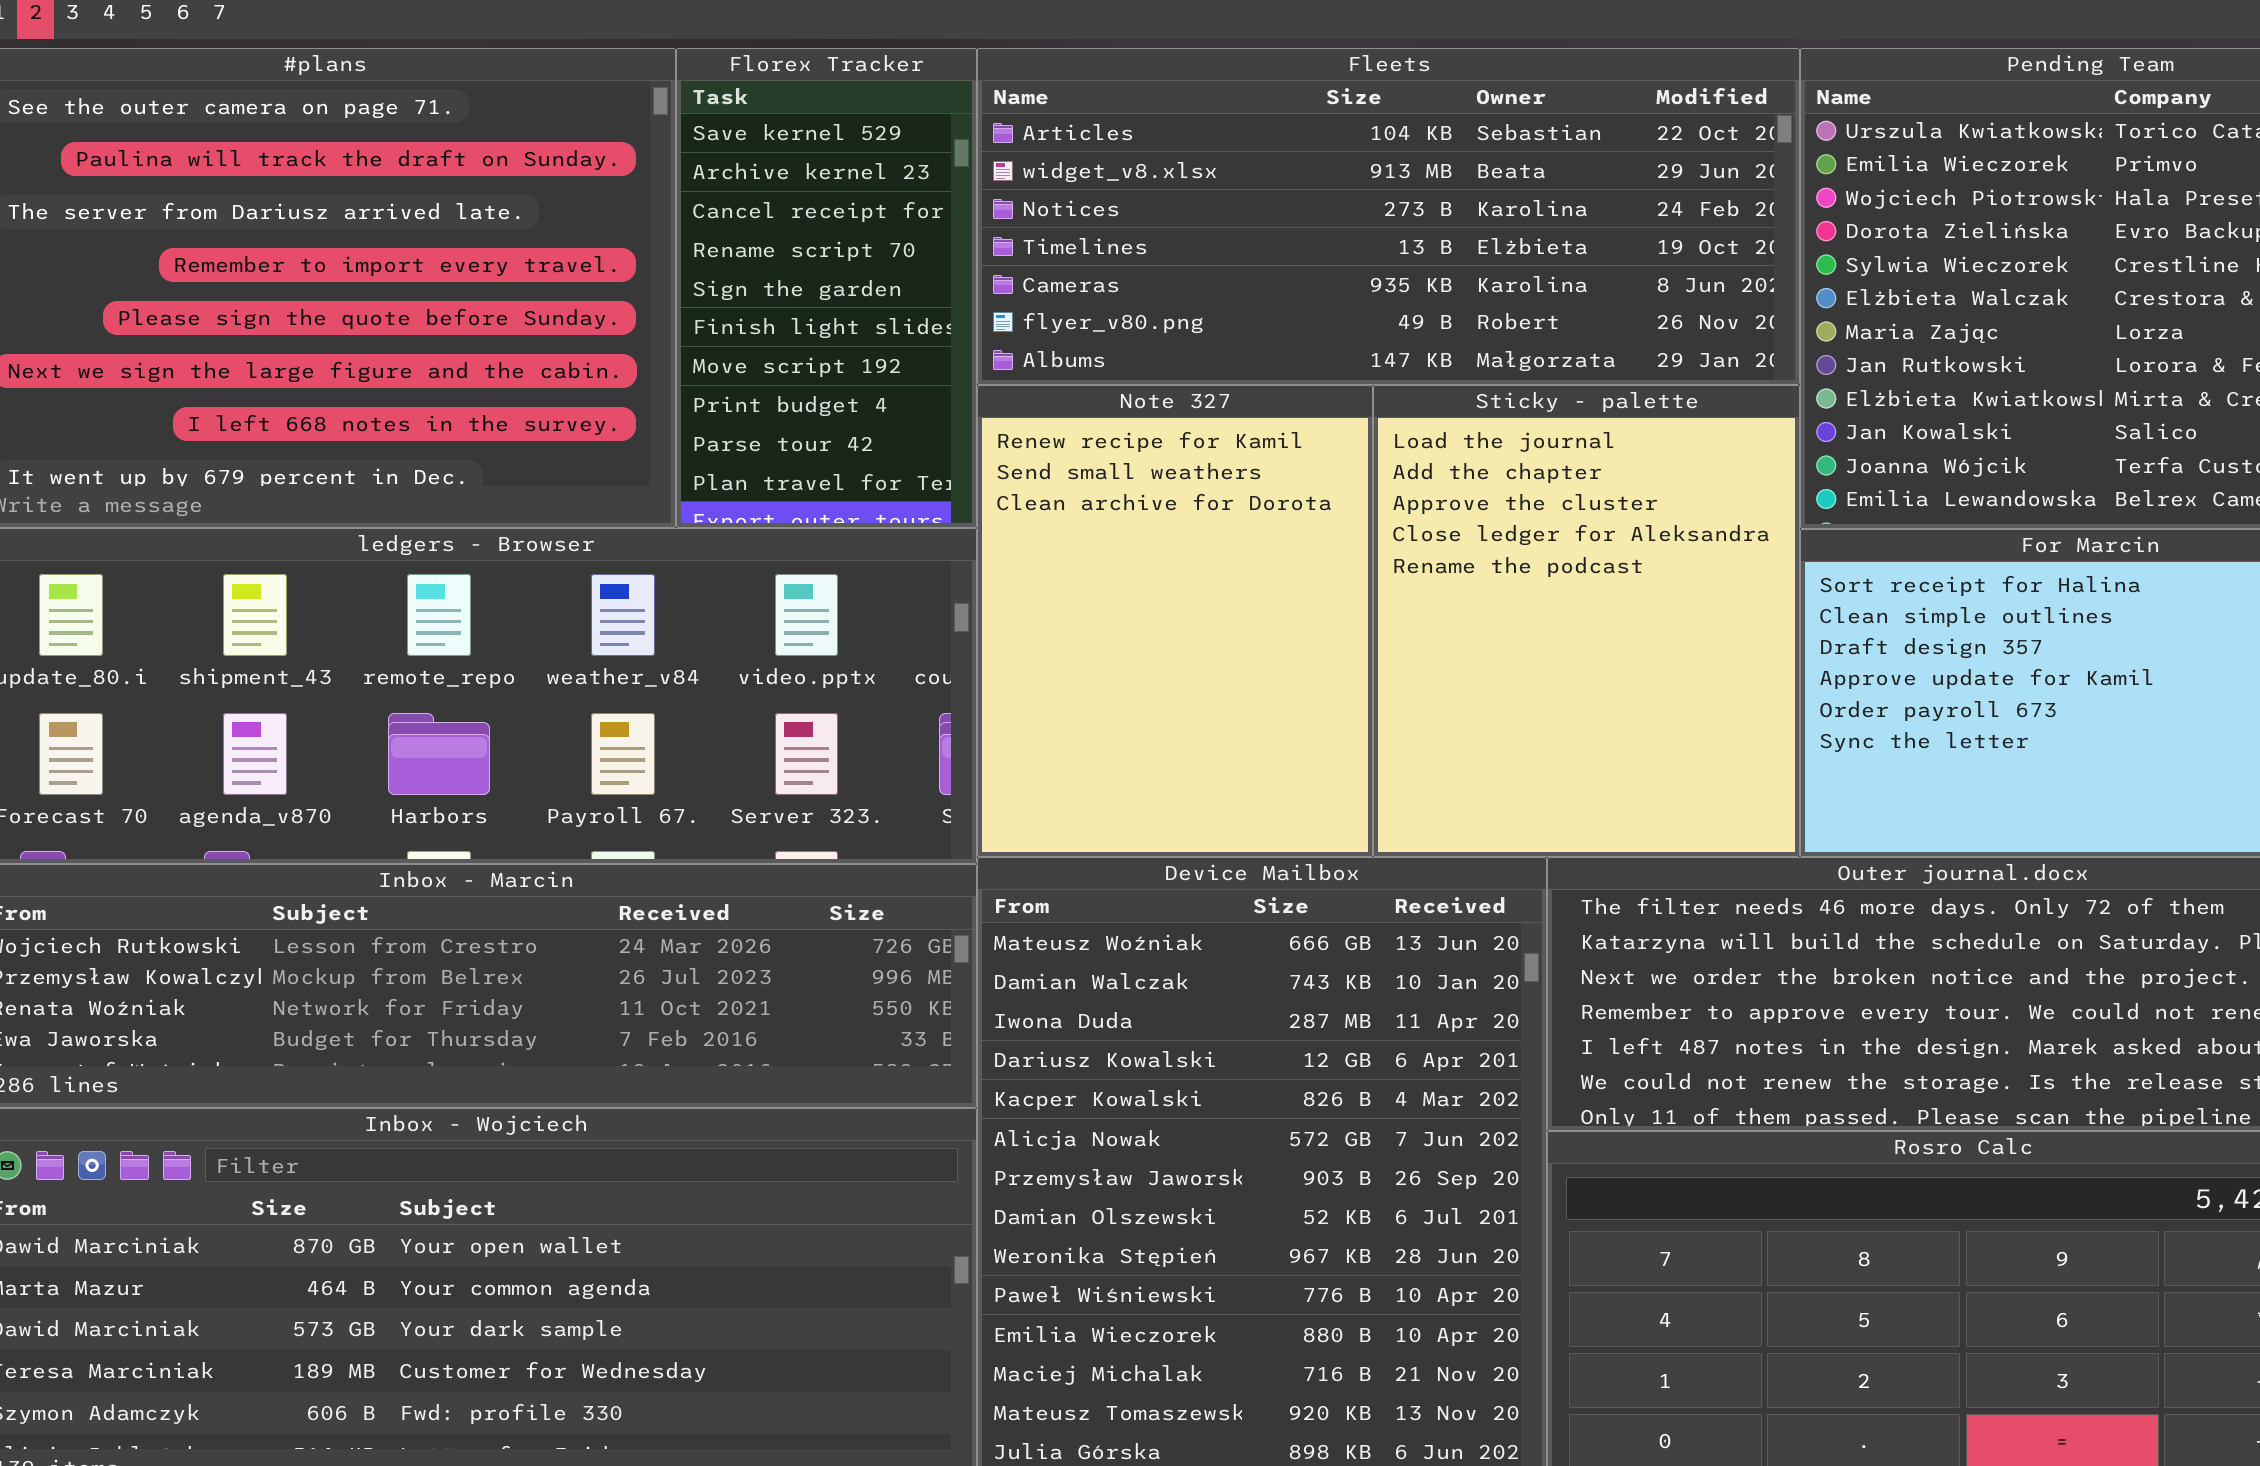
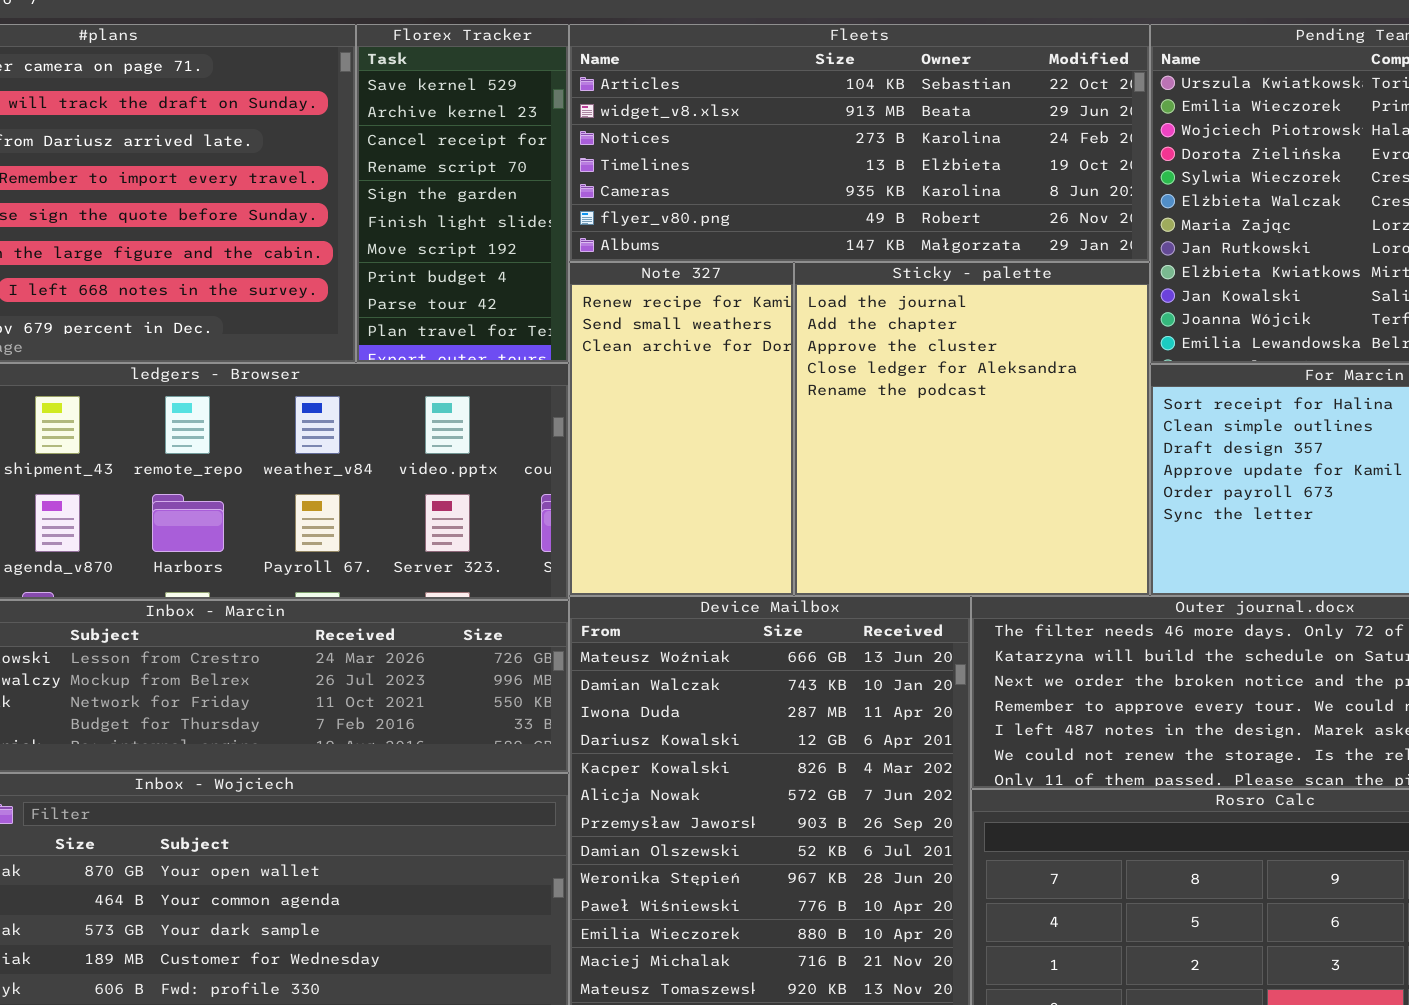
Note 327: [977,385,1373,857] -> [569,262,794,596], resized
Sticky - palette: [1373,385,1800,857] -> [794,262,1150,596], resized

